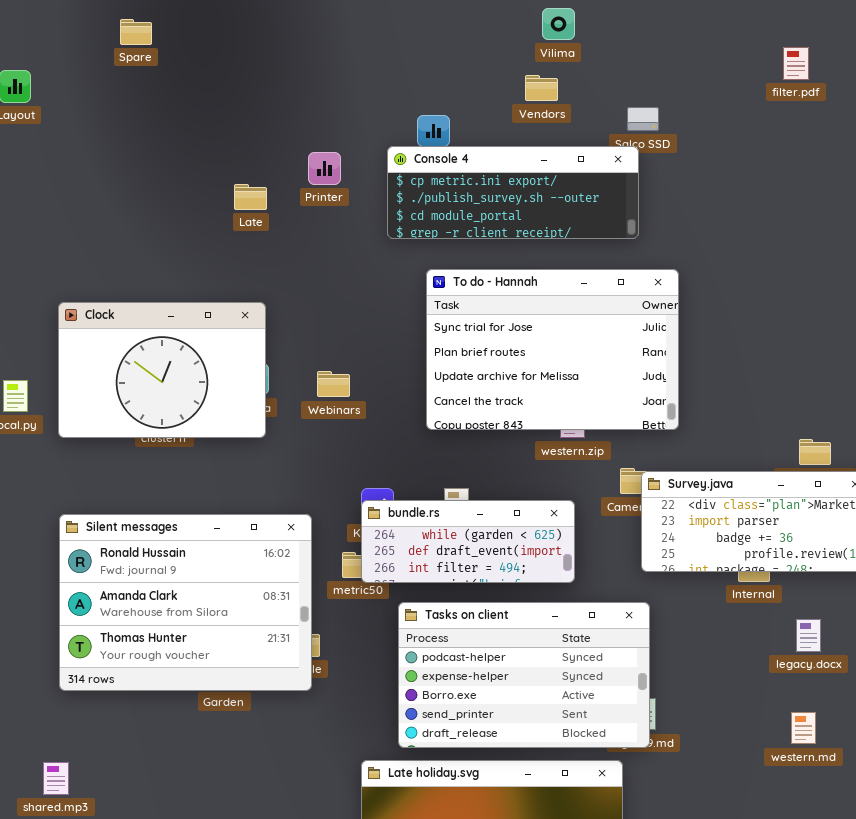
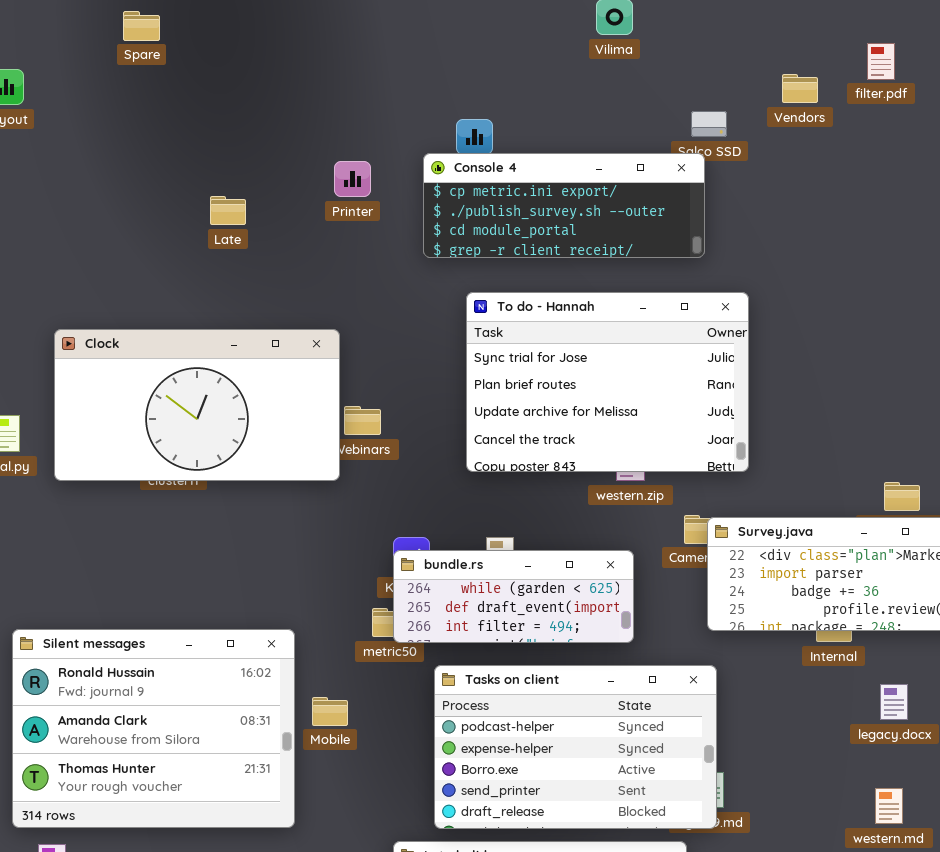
Vendors: [525,75,558,101] -> [782,74,818,103], moved
Late: [234,184,267,210] -> [210,196,246,225], moved
Clock: [58,302,266,438] -> [54,329,340,481], resized
Silent messages: [59,514,312,691] -> [12,629,295,828], moved

